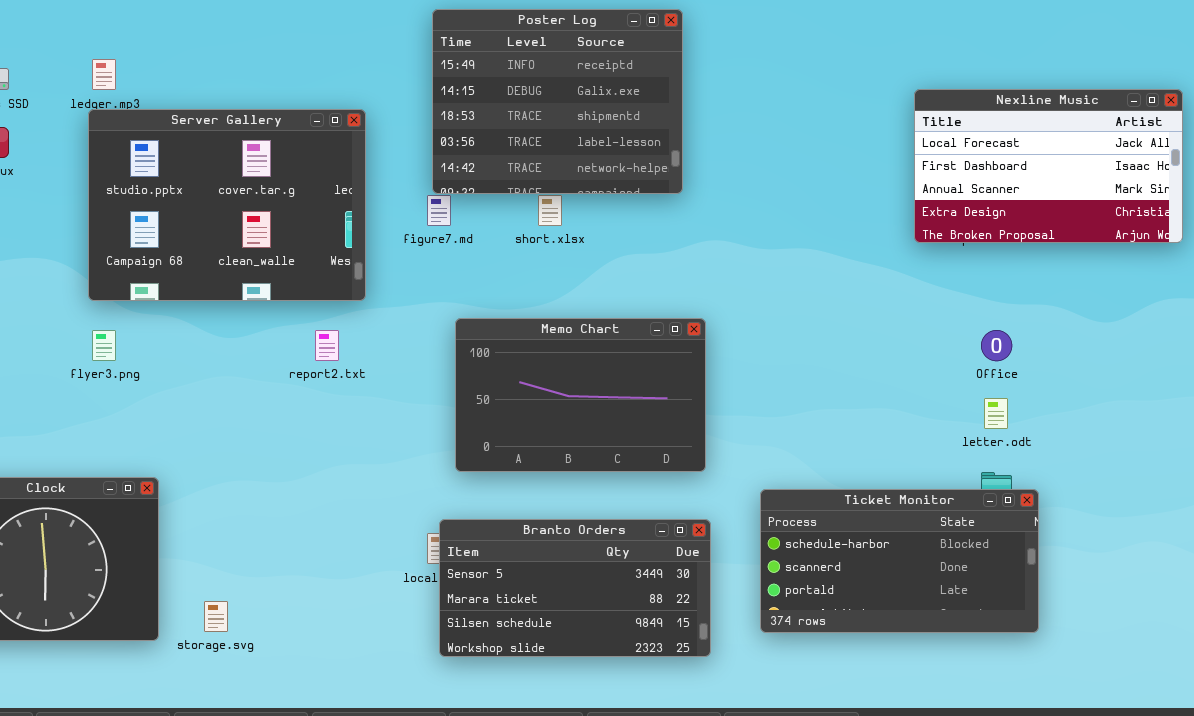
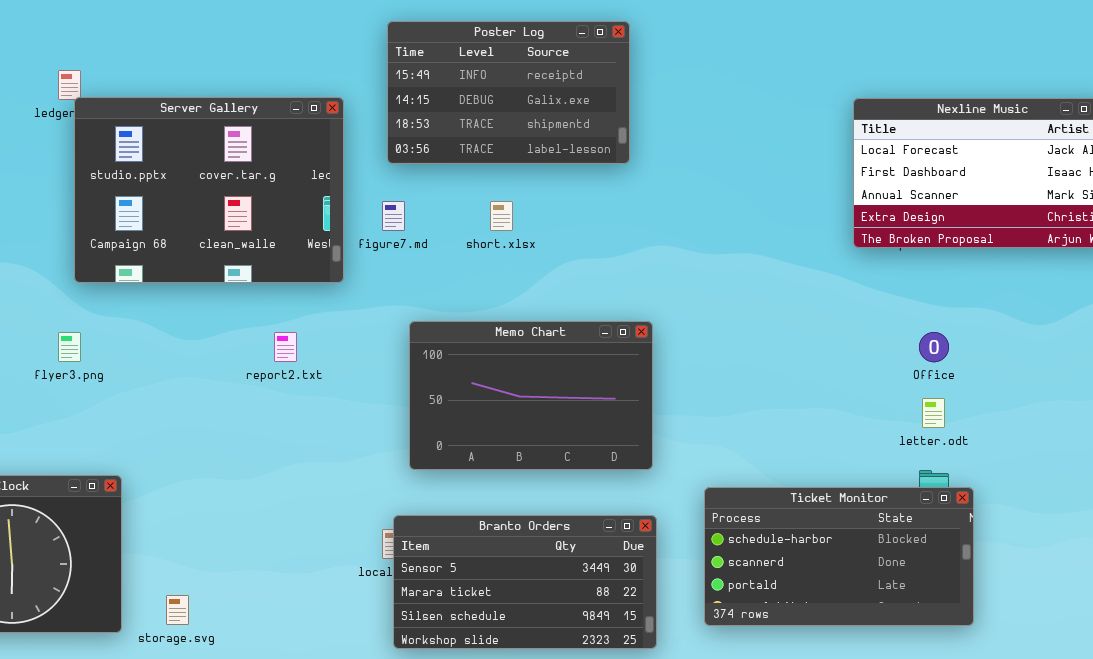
Poster Log: [432,9,683,194] -> [387,21,630,164], resized
Server Gallery: [88,109,366,301] -> [74,97,344,283], moved

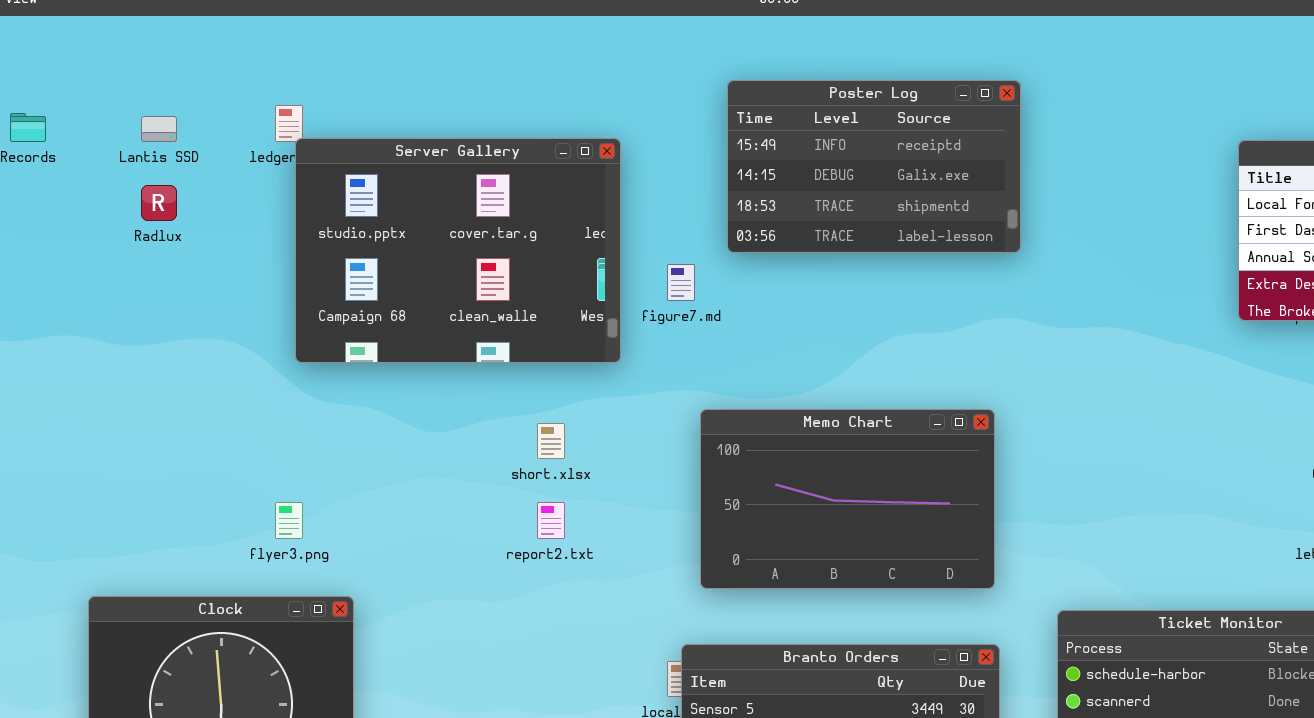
Poster Log: [387,21,630,164] -> [727,80,1021,253], moved
short.xlsx: [490,201,513,231] -> [537,423,565,459], moved
flyer3.png: [58,332,81,362] -> [275,502,303,539], moved
report2.txt: [274,332,297,362] -> [537,502,565,539], moved

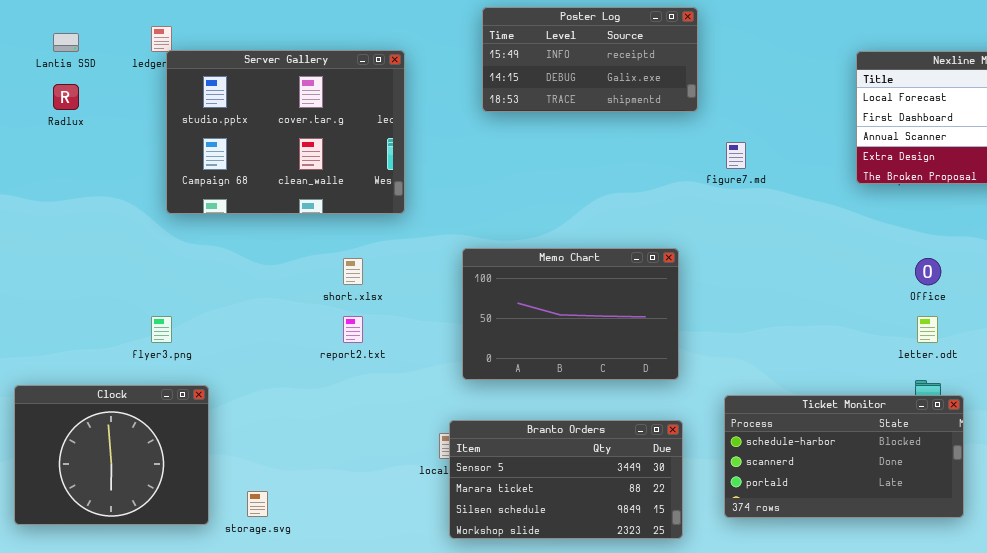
Poster Log: [727,80,1021,253] -> [482,7,698,112], resized
figure7.md: [667,264,695,301] -> [726,142,746,169], moved

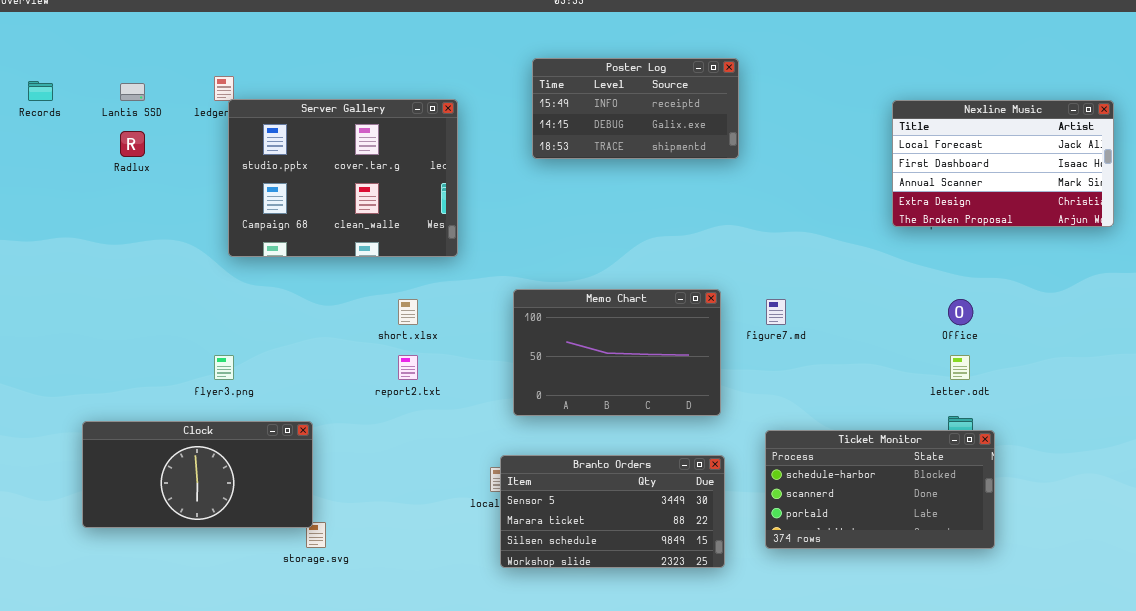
figure7.md: [726,142,746,169] -> [766,299,786,325], moved
Clock: [14,385,209,525] -> [82,421,313,528], resized

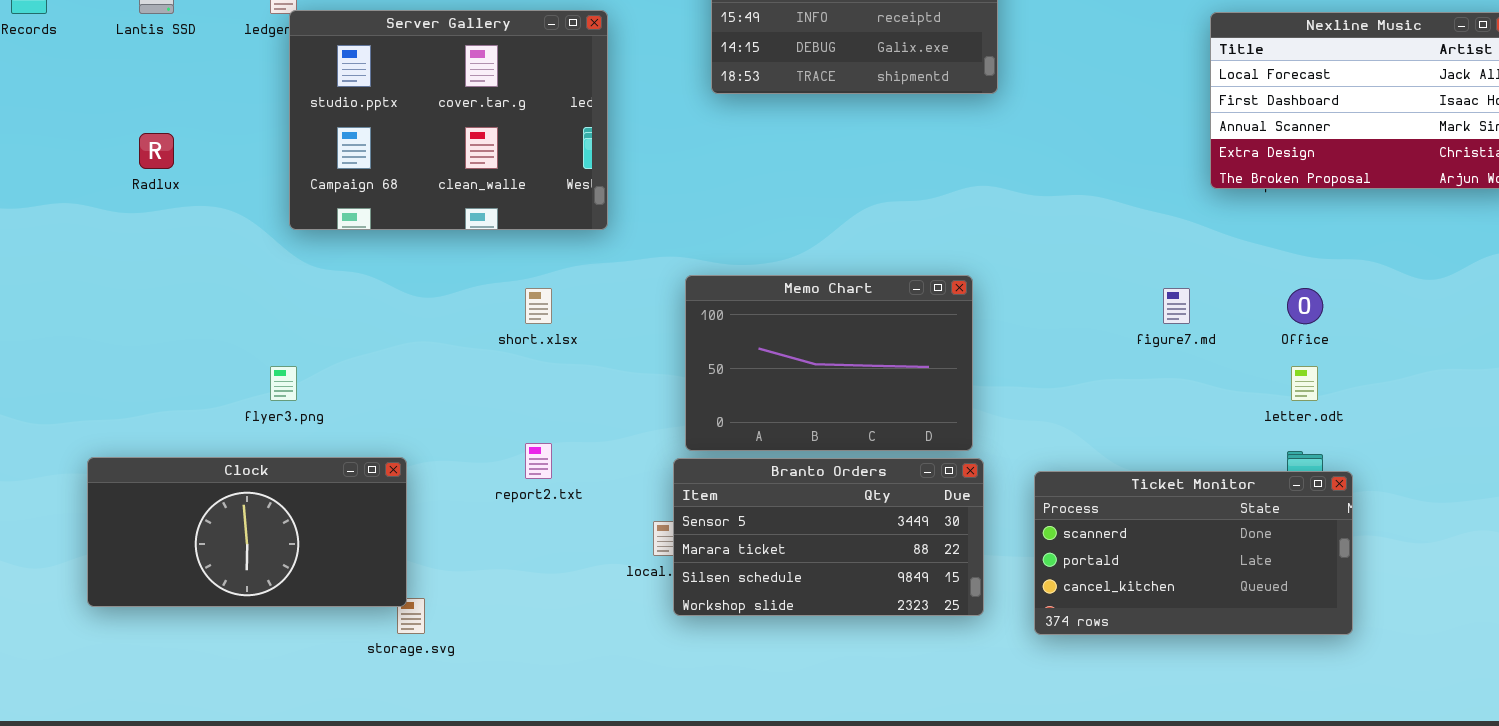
Radlux: [120,131,145,157] -> [139,133,174,169], moved
figure7.md: [766,299,786,325] -> [1163,288,1190,324], moved
report2.txt: [398,355,418,380] -> [525,443,552,479], moved
Ticket Monitor: [765,430,995,549] -> [1034,471,1353,635], scrolled down 1 row
Branto Orders: [500,455,725,568] -> [673,458,984,616], moved

